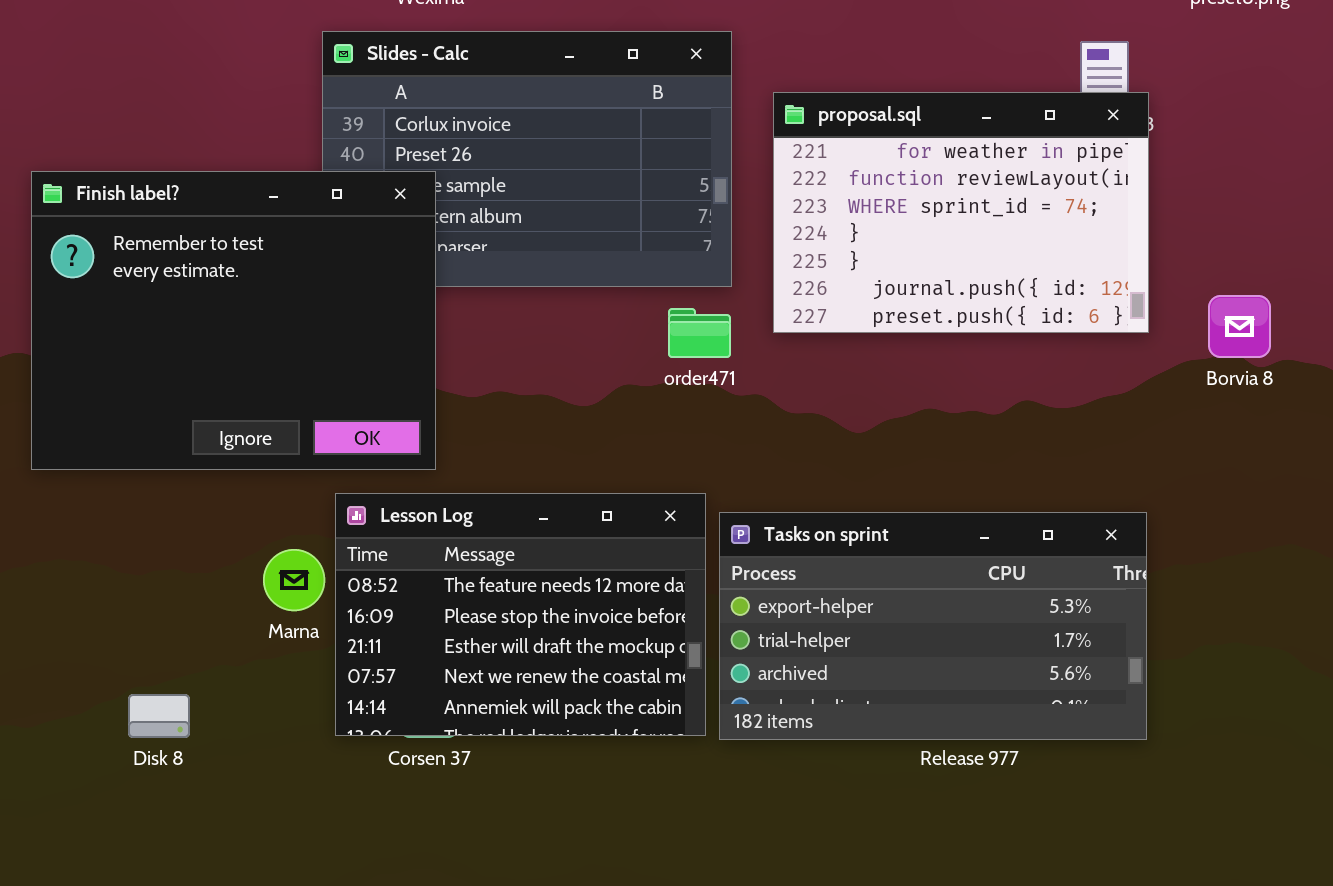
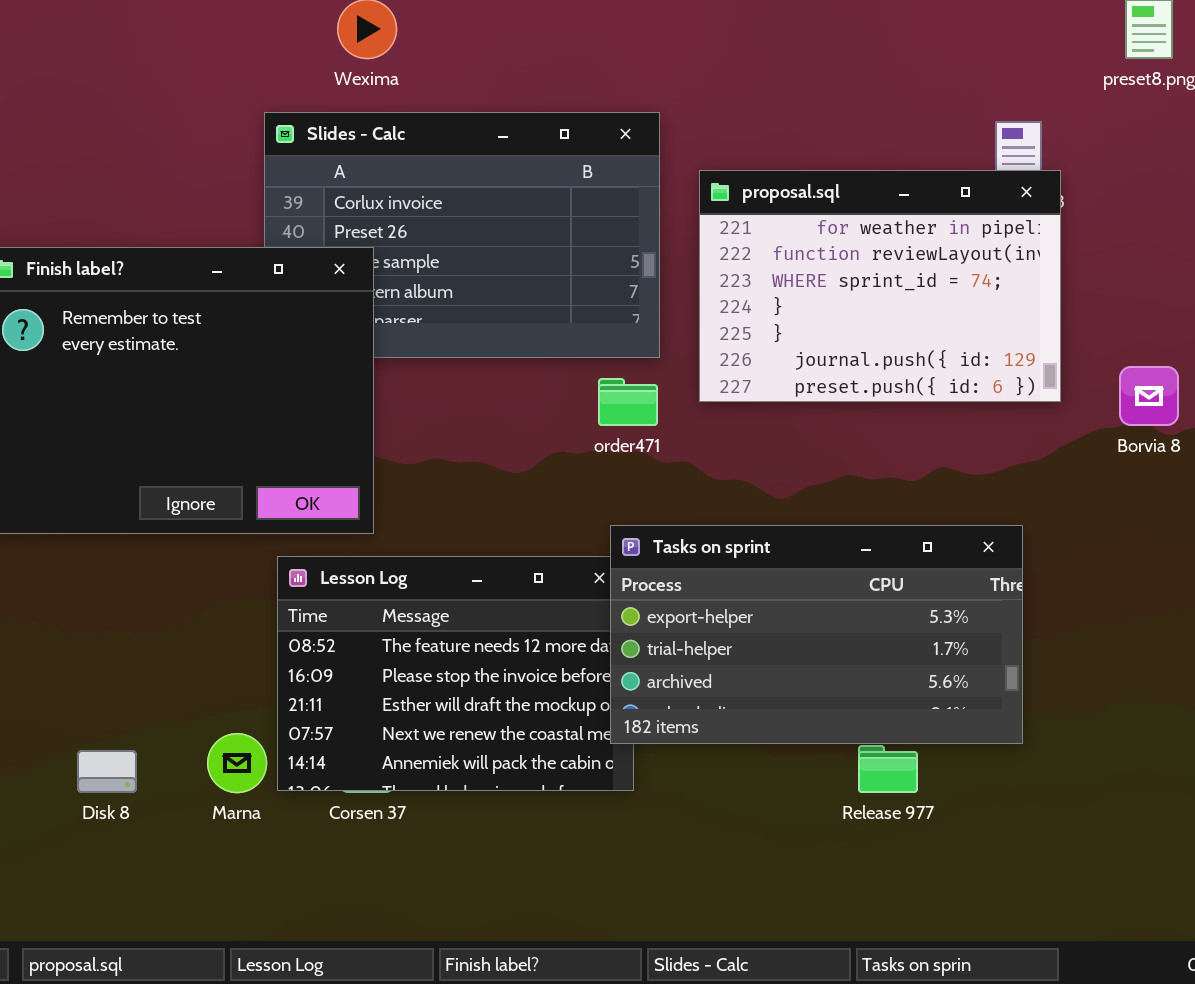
Tasks on sprint: [719,512,1147,740] -> [610,525,1023,744], moved
Marna: [263,549,325,611] -> [207,733,267,793], moved

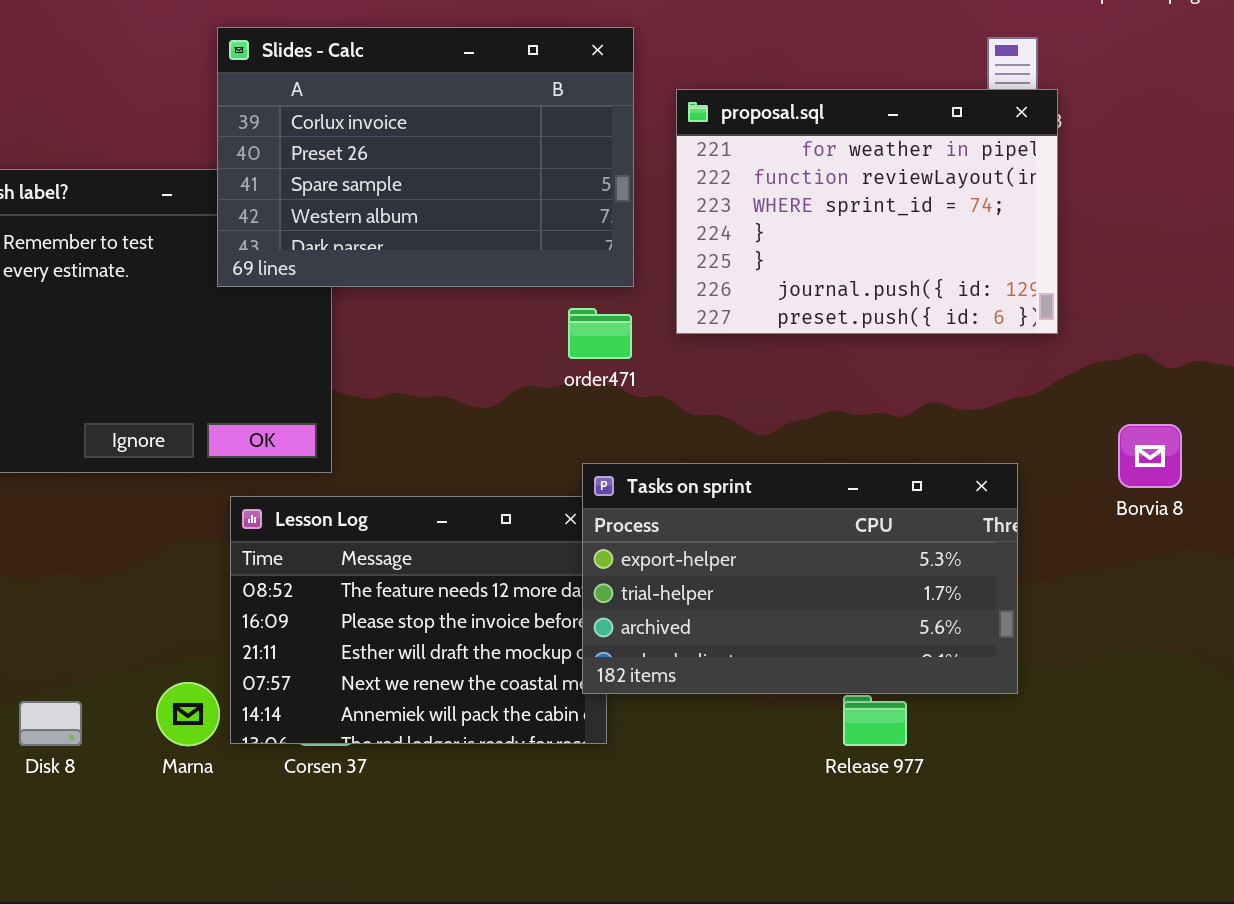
Slides - Calc: [264,112,660,358] -> [217,27,634,287], raised
Borvia 8: [1119,366,1179,426] -> [1118,424,1182,488], moved

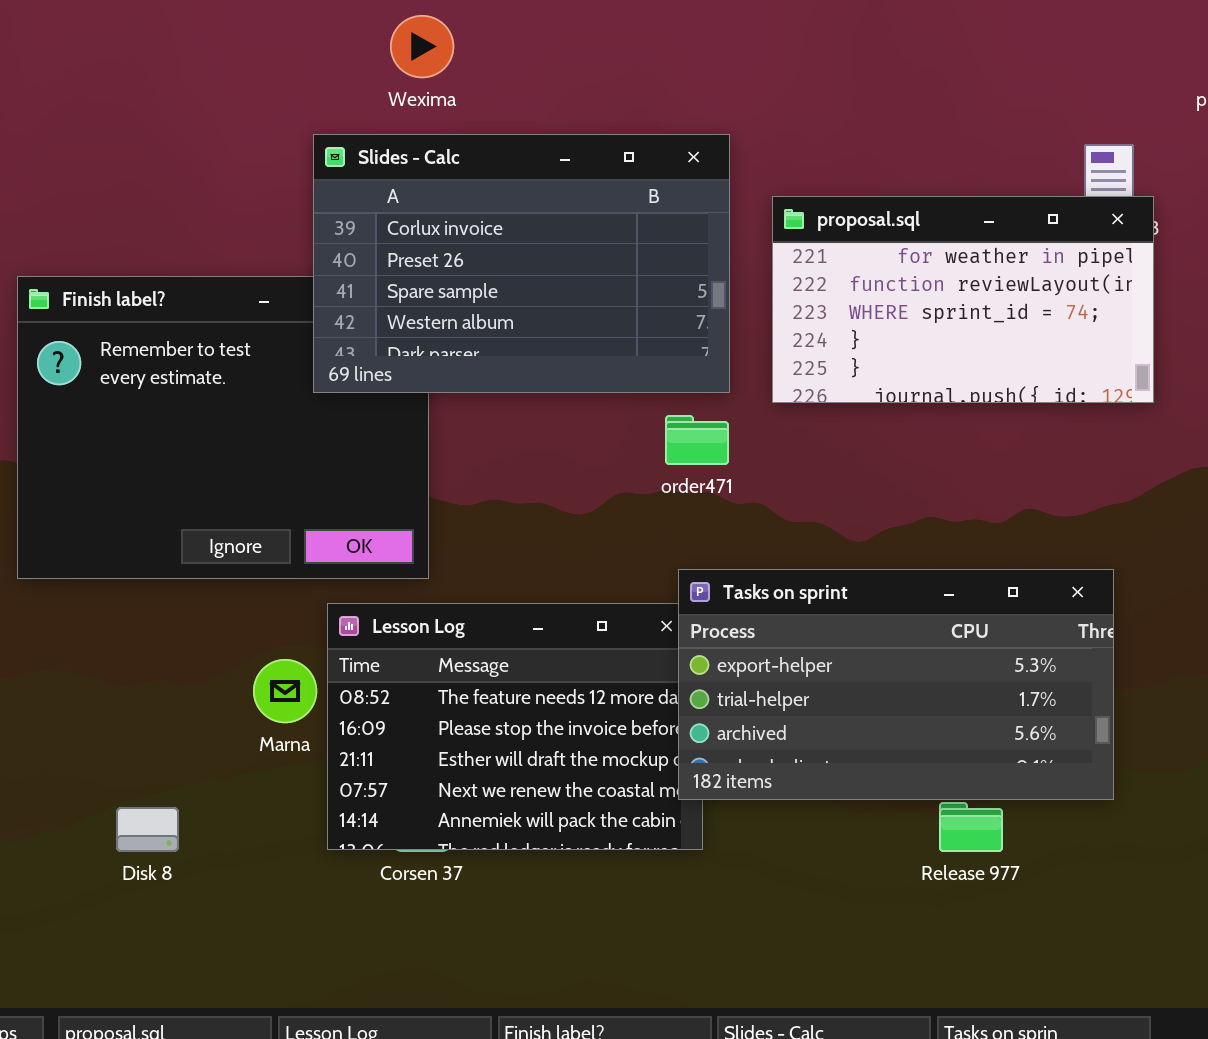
proposal.sql: [676,89,1058,334] -> [772,196,1154,403], resized
Marna: [156,682,220,746] -> [253,659,317,723], moved

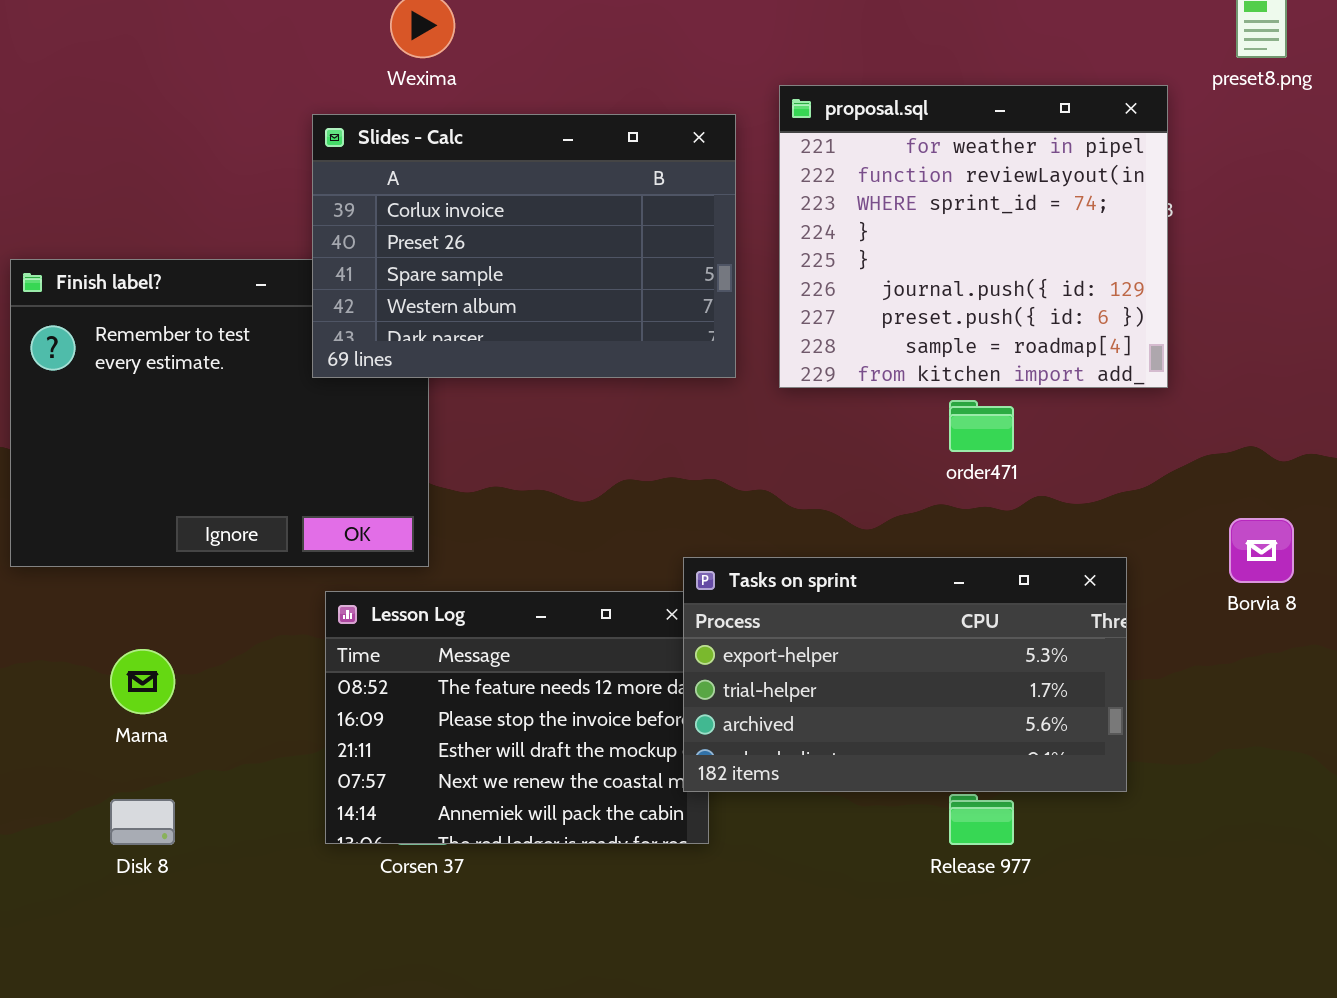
proposal.sql: [772,196,1154,403] -> [779,85,1168,388], resized
order471: [665,415,729,465] -> [949,400,1014,452], moved
Marna: [253,659,317,723] -> [110,649,175,714], moved

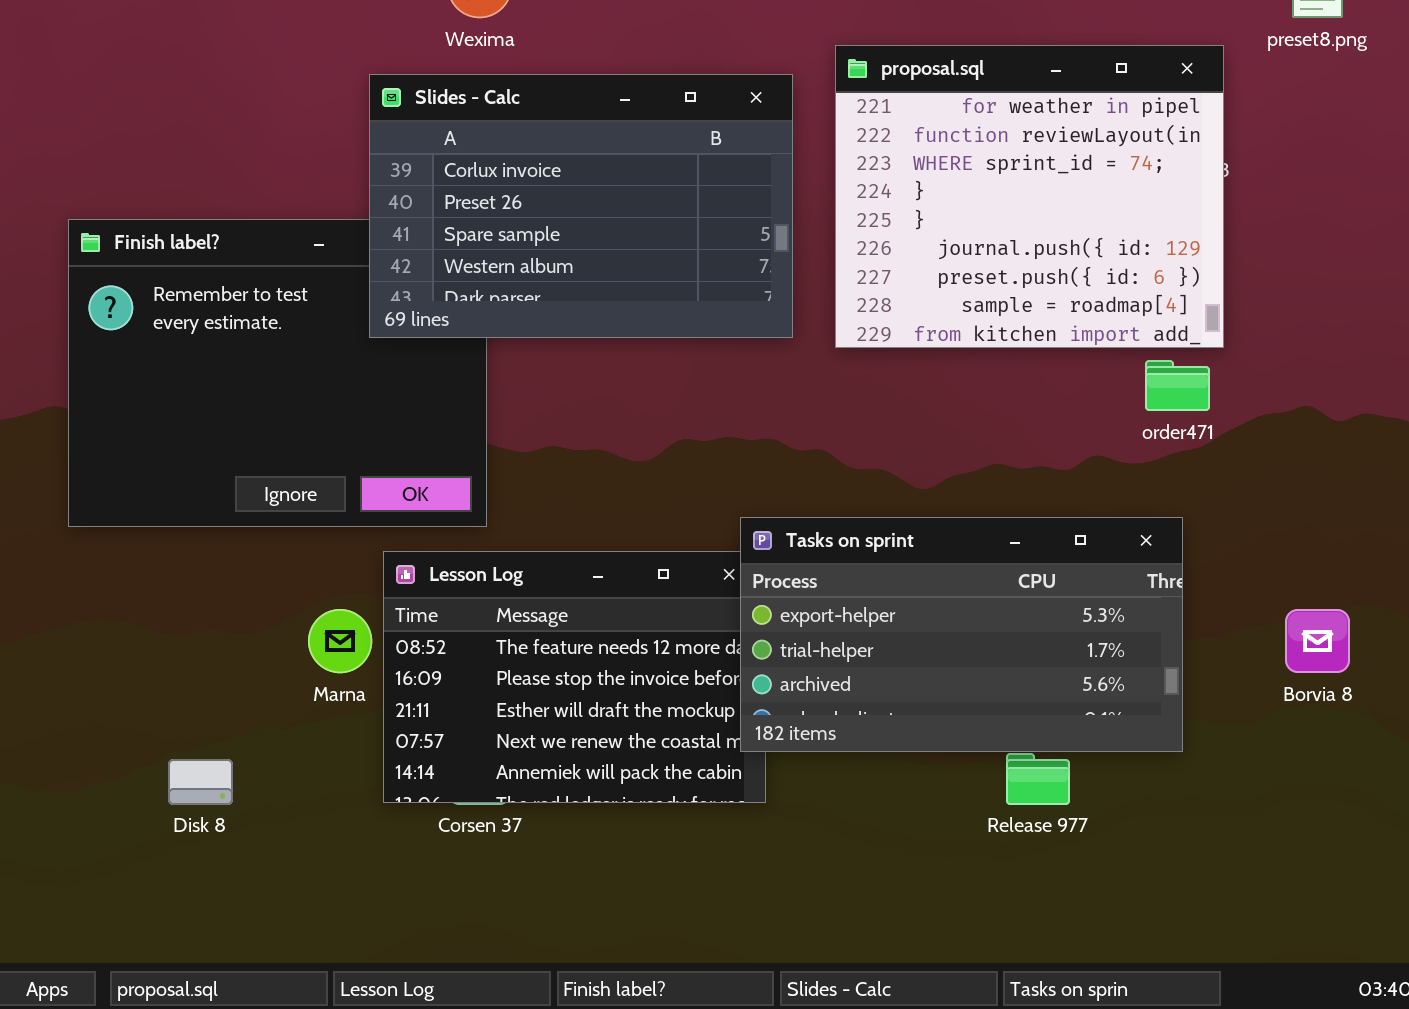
order471: [949,400,1014,452] -> [1145,360,1210,411], moved
Borvia 8: [1229,518,1294,583] -> [1285,609,1350,673], moved
Marna: [110,649,175,714] -> [308,609,372,673], moved

